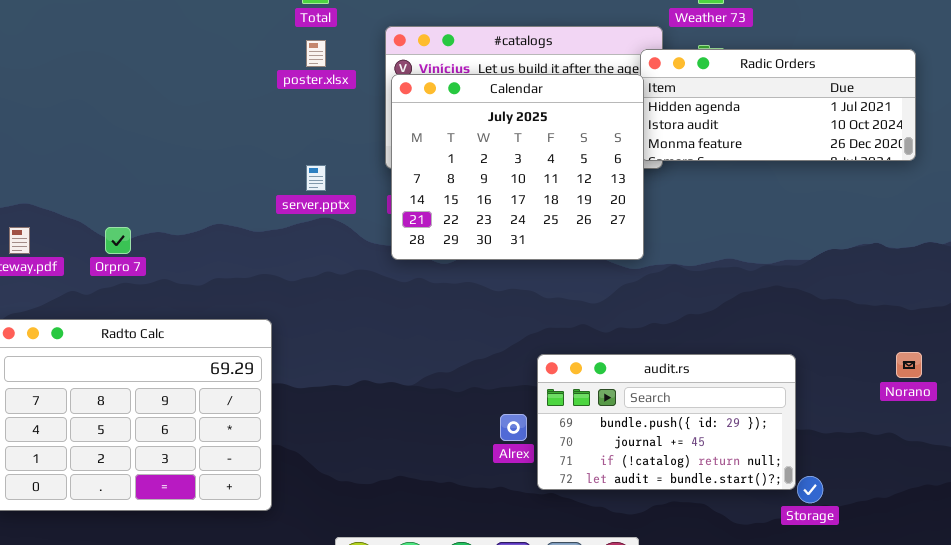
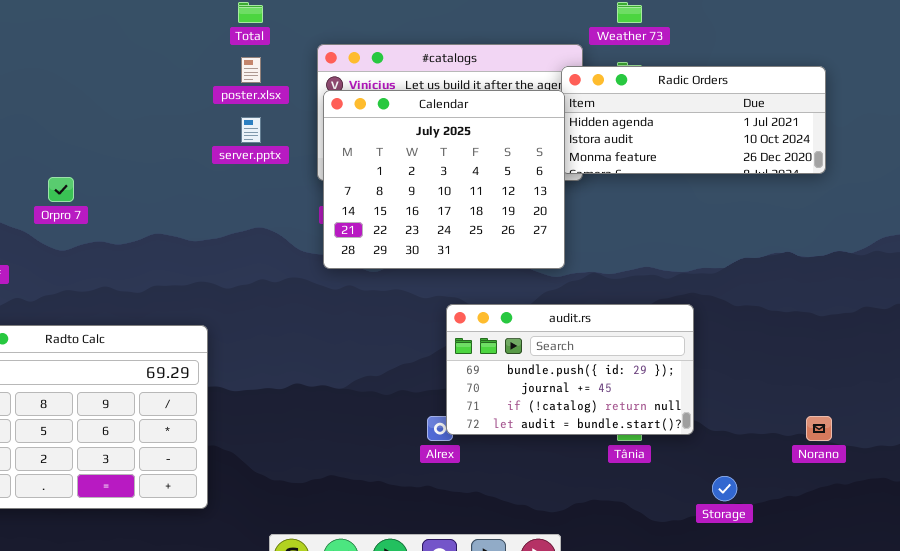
server.pptx: [306,165,326,191] -> [241,117,261,143], moved
Orpro 7: [105,227,131,254] -> [48,177,74,202], moved
Norano: [896,352,922,378] -> [806,416,832,441], moved
audit.rs: [537,354,796,490] -> [446,304,694,435], moved

